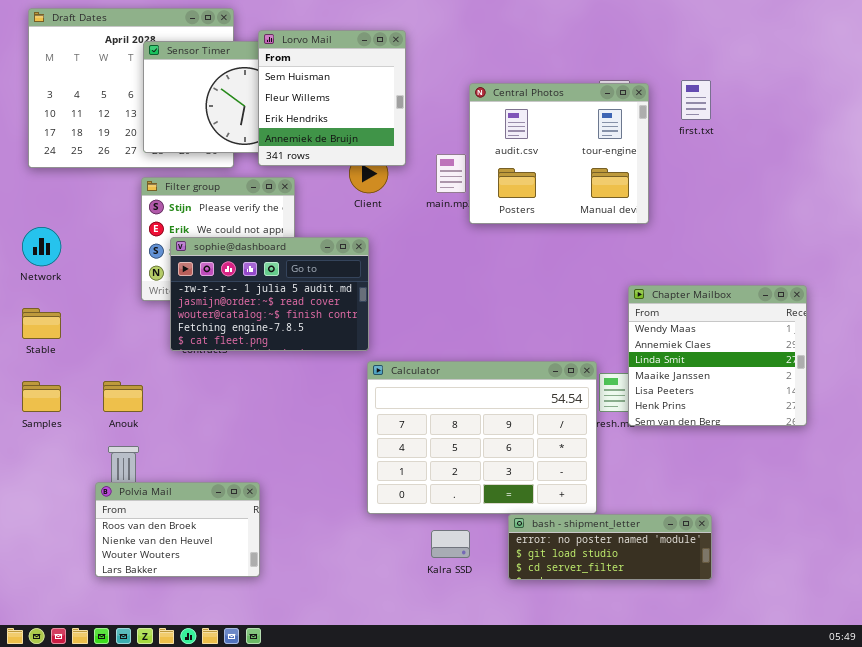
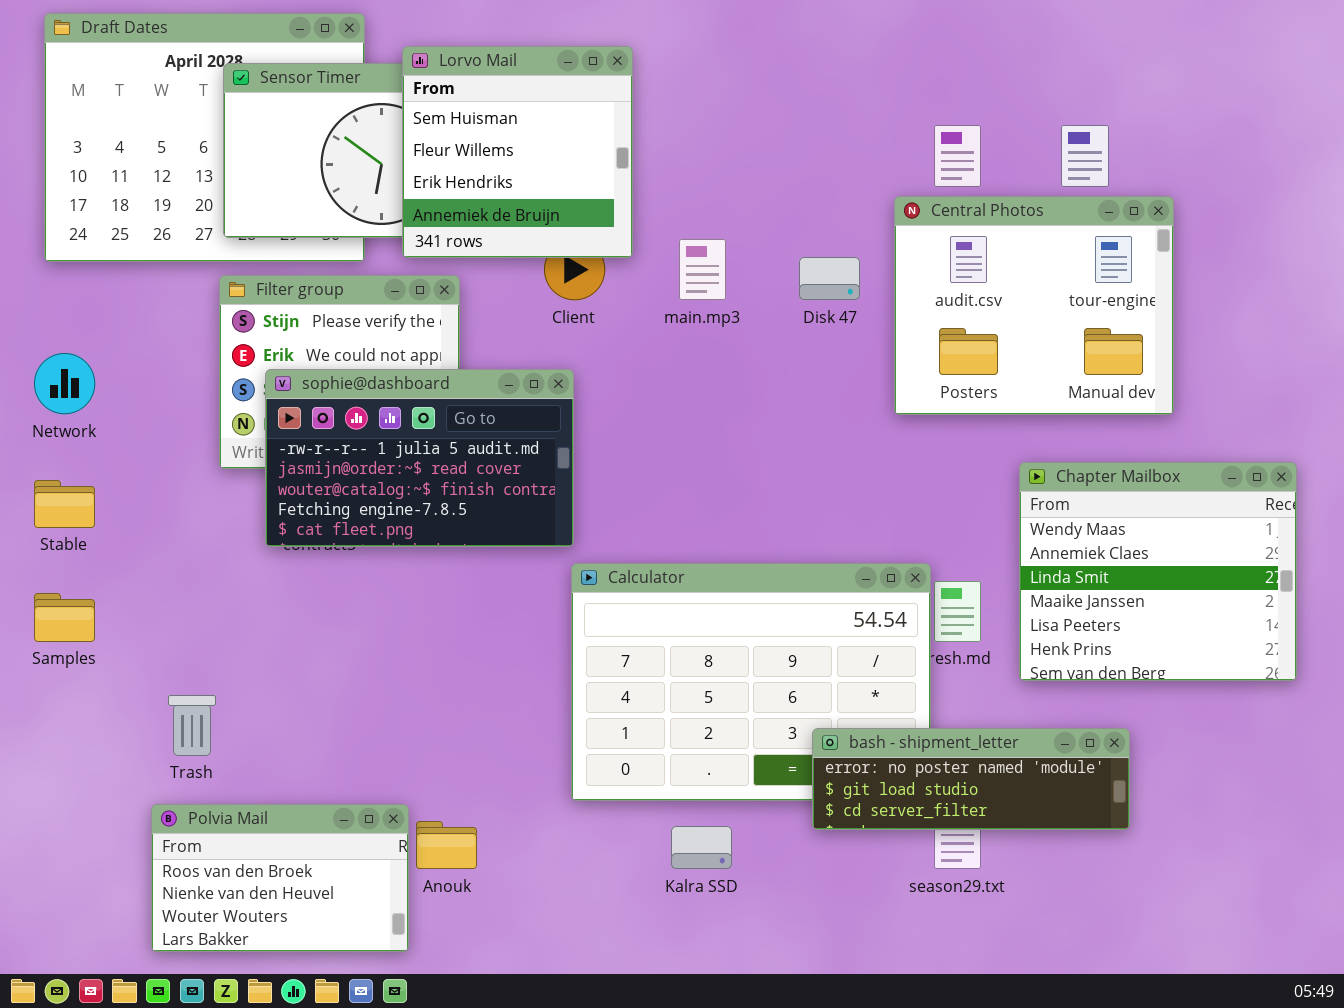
Central Photos: [469,83,649,224] -> [894,196,1174,415], moved
Chapter Mailbox: [628,285,807,426] -> [1019,462,1297,681], moved
Anouk: [103,381,143,412] -> [416,821,477,869], moved
Polvia Mail: [95,482,260,577] -> [151,804,409,952], moved
bash - shipment_letter: [508,514,712,580] -> [812,728,1130,830], moved

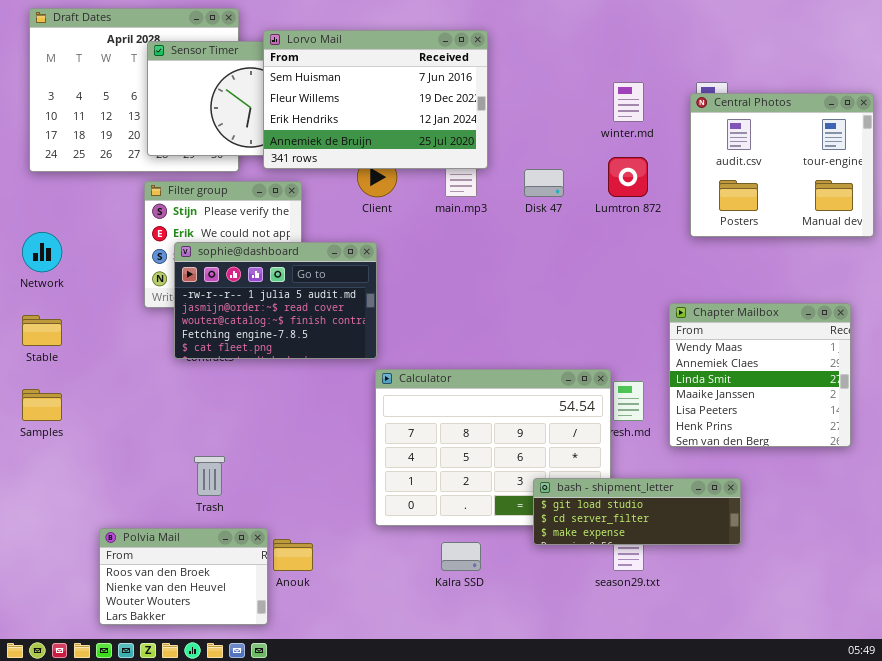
Lorvo Mail: [402,46,633,258] -> [263,30,488,169], resized
Central Photos: [894,196,1174,415] -> [690,93,874,237], moved
Trash: [168,695,216,756] -> [194,456,225,496], moved
bash - shipment_letter: [812,728,1130,830] -> [533,478,741,545], scrolled down 1 row

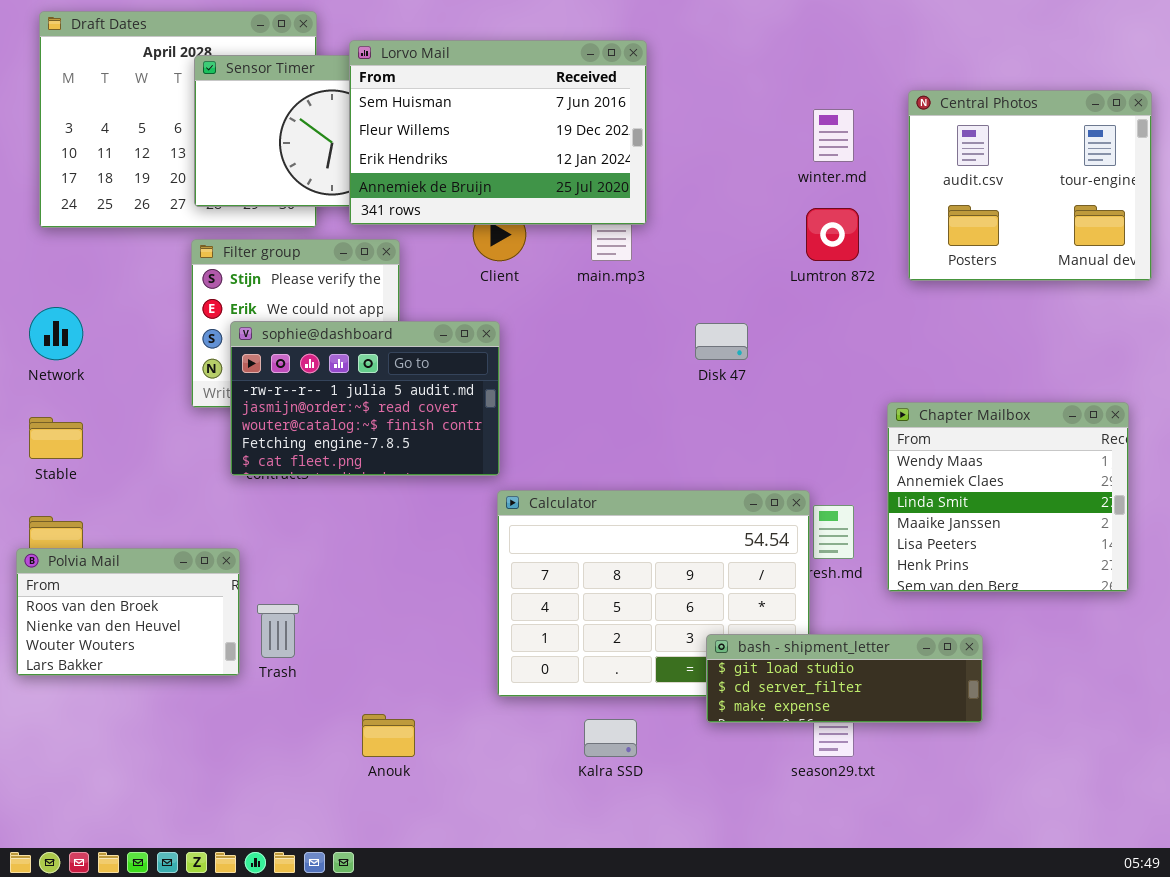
Central Photos: [690,93,874,237] -> [908,90,1152,281], moved
Disk 47: [524,169,564,197] -> [695,323,748,360], moved
Polvia Mail: [99,528,268,625] -> [16,548,240,676], moved

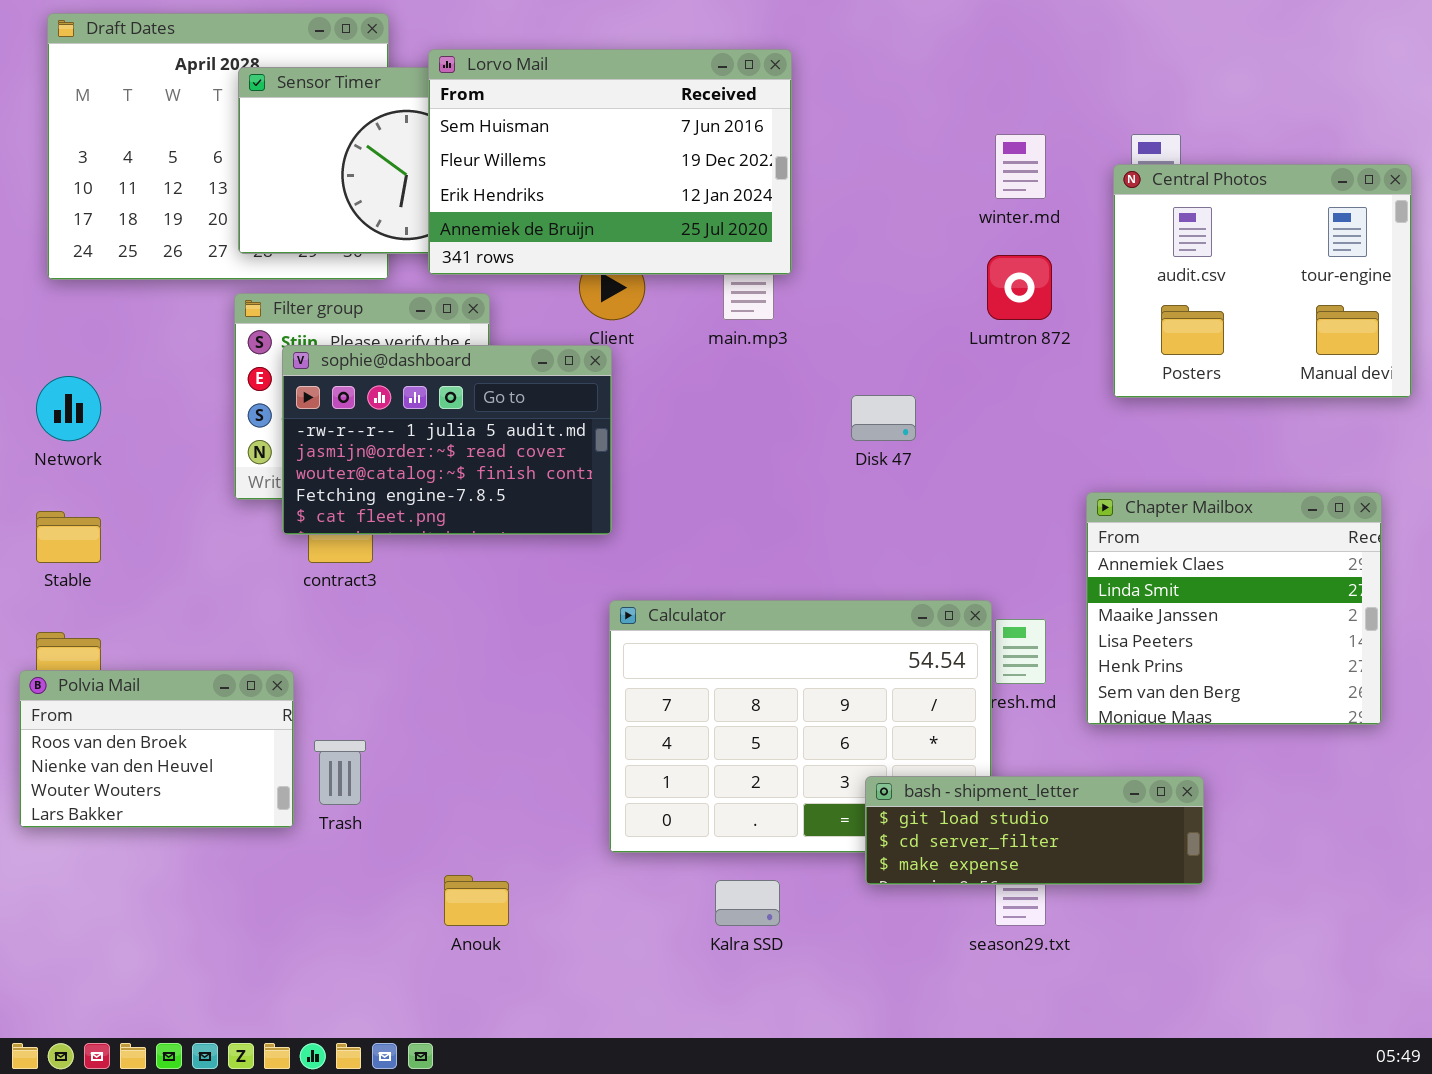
Central Photos: [908,90,1152,281] -> [1113,164,1412,398], moved
sophie@dashboard: [230,321,500,476] -> [282,345,612,535], moved
Chapter Mailbox: [887,402,1129,592] -> [1086,492,1382,725], scrolled down 1 row

